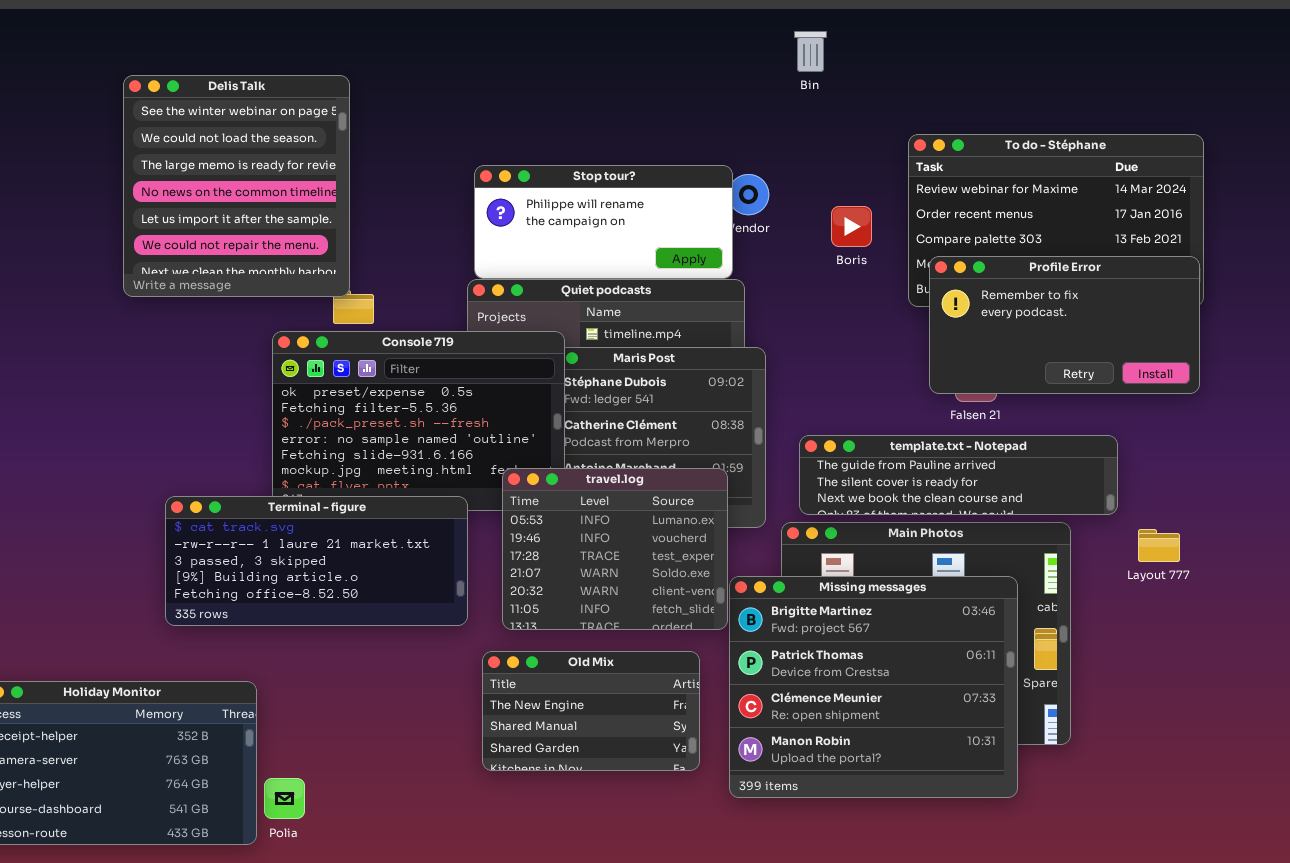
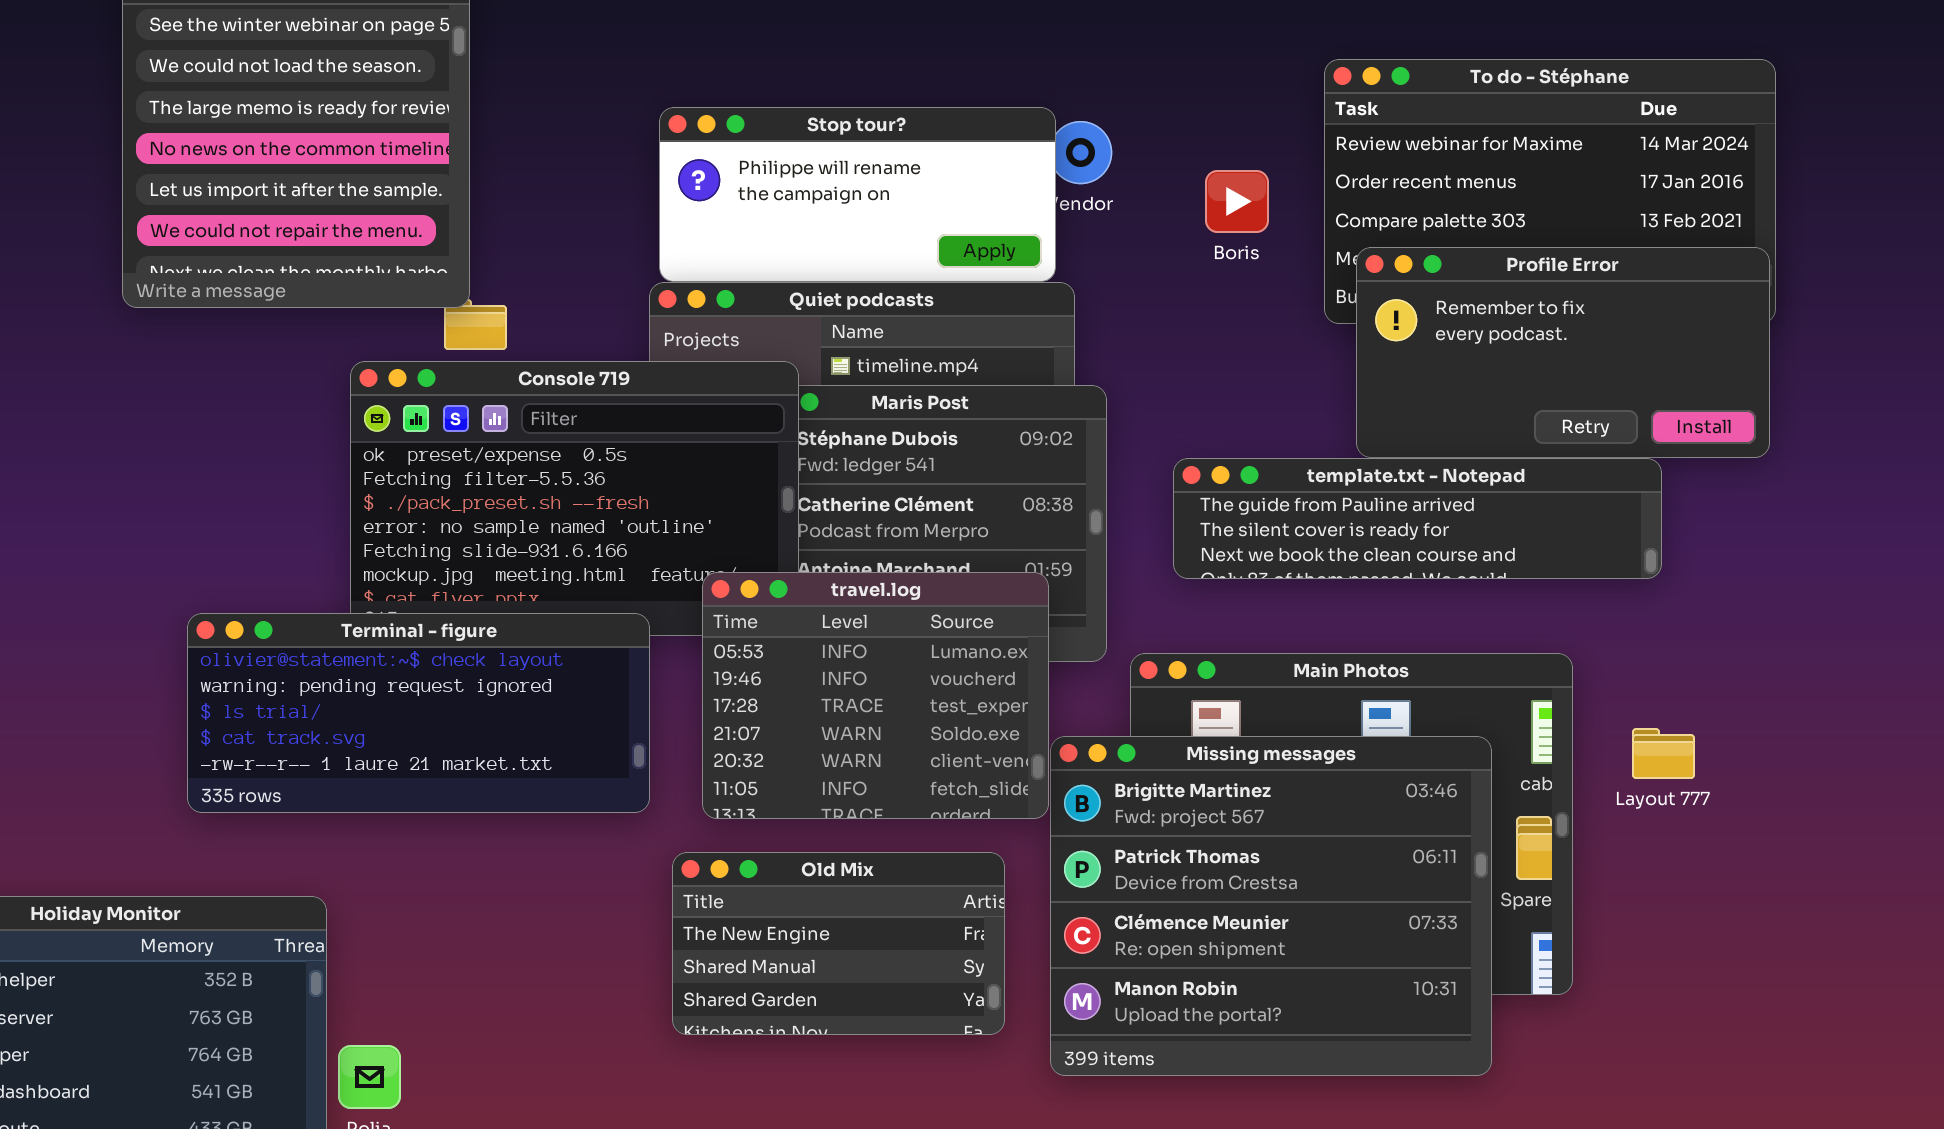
template.txt - Notepad: [799,435,1118,515] -> [1173,458,1662,579], moved
Terminal - figure: [165,496,468,626] -> [187,613,650,813], scrolled up 3 rows
Layout 777: [1138,529,1180,562] -> [1632,728,1695,779], moved

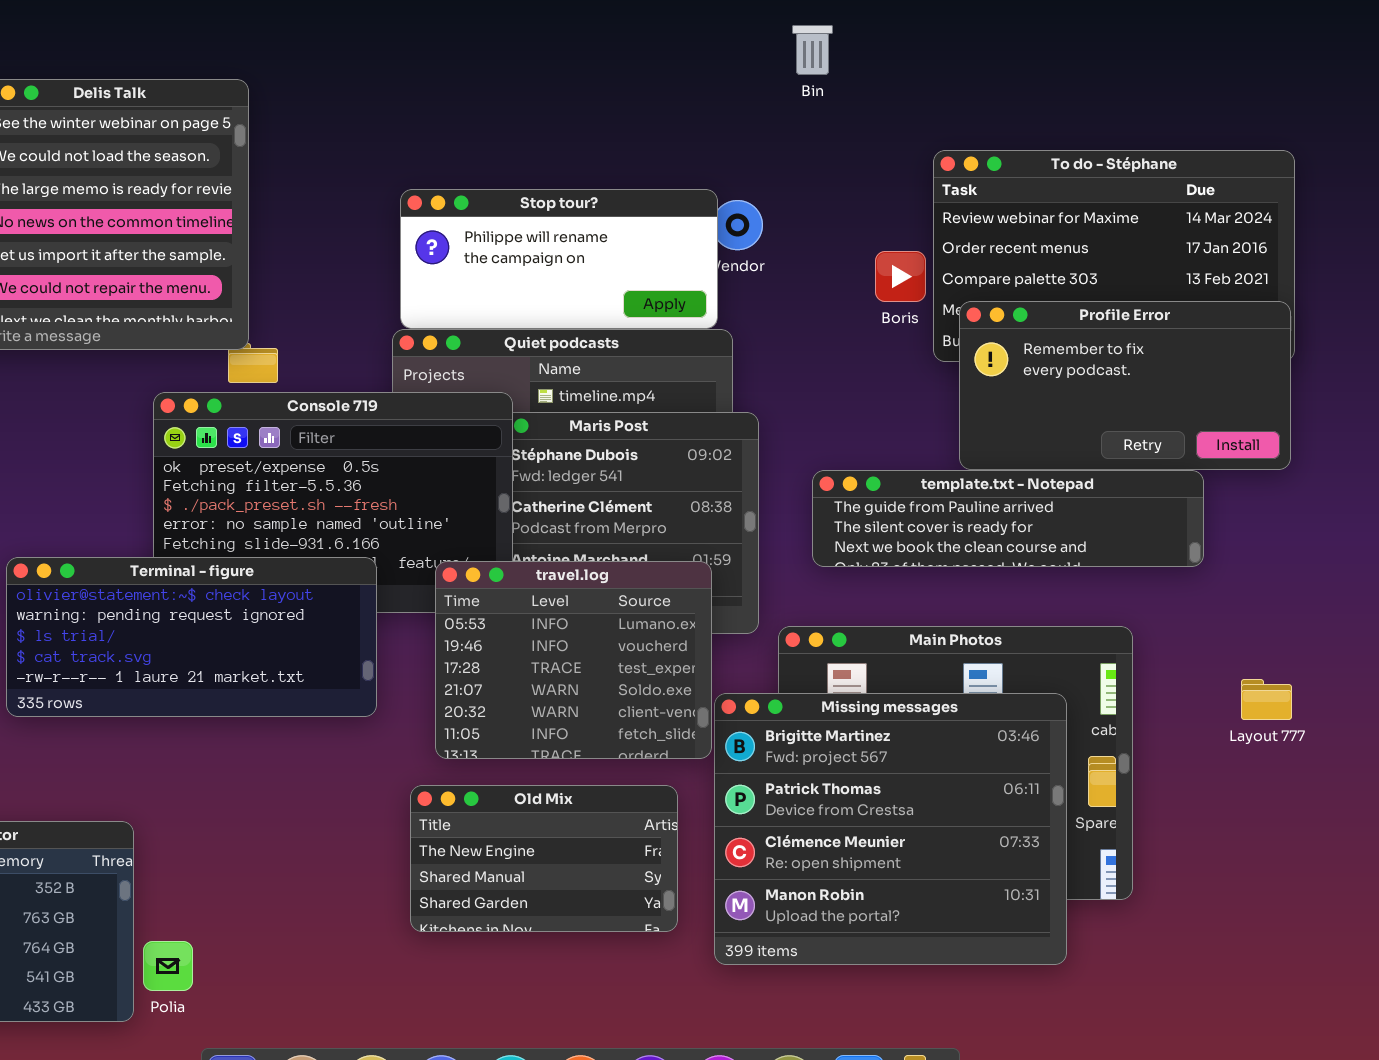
Boris: [1205,170,1269,233] -> [875,251,926,302], moved
Terminal - figure: [187,613,650,813] -> [6,557,377,717], moved
Layout 777: [1632,728,1695,779] -> [1241,679,1292,720], moved

